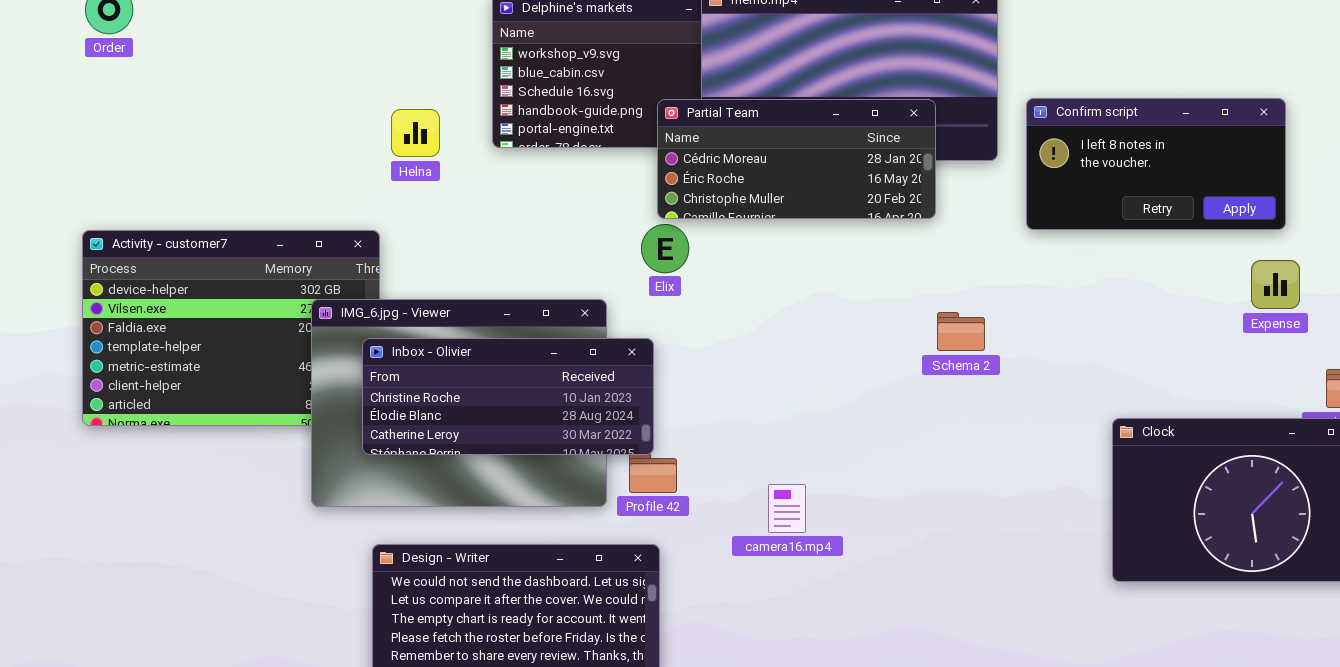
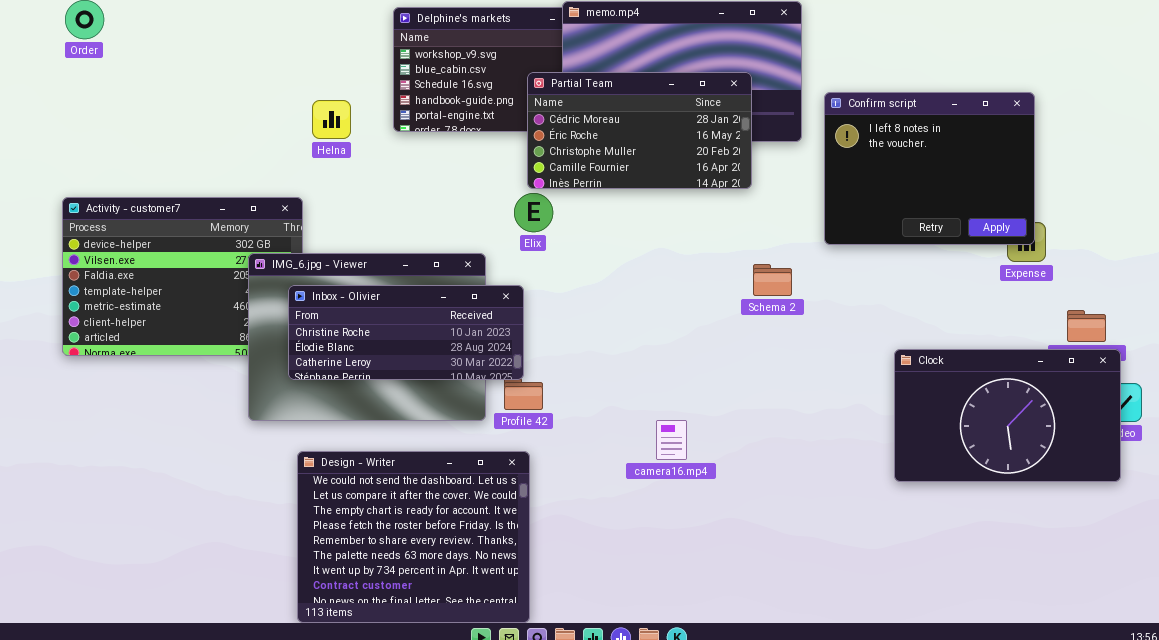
Confirm script: [1026,98,1286,230] -> [824,92,1035,245], resized
Partial Team: [657,99,936,219] -> [527,72,752,189], resized
camera16.mp4: [768,484,806,533] -> [656,420,687,460], moved

